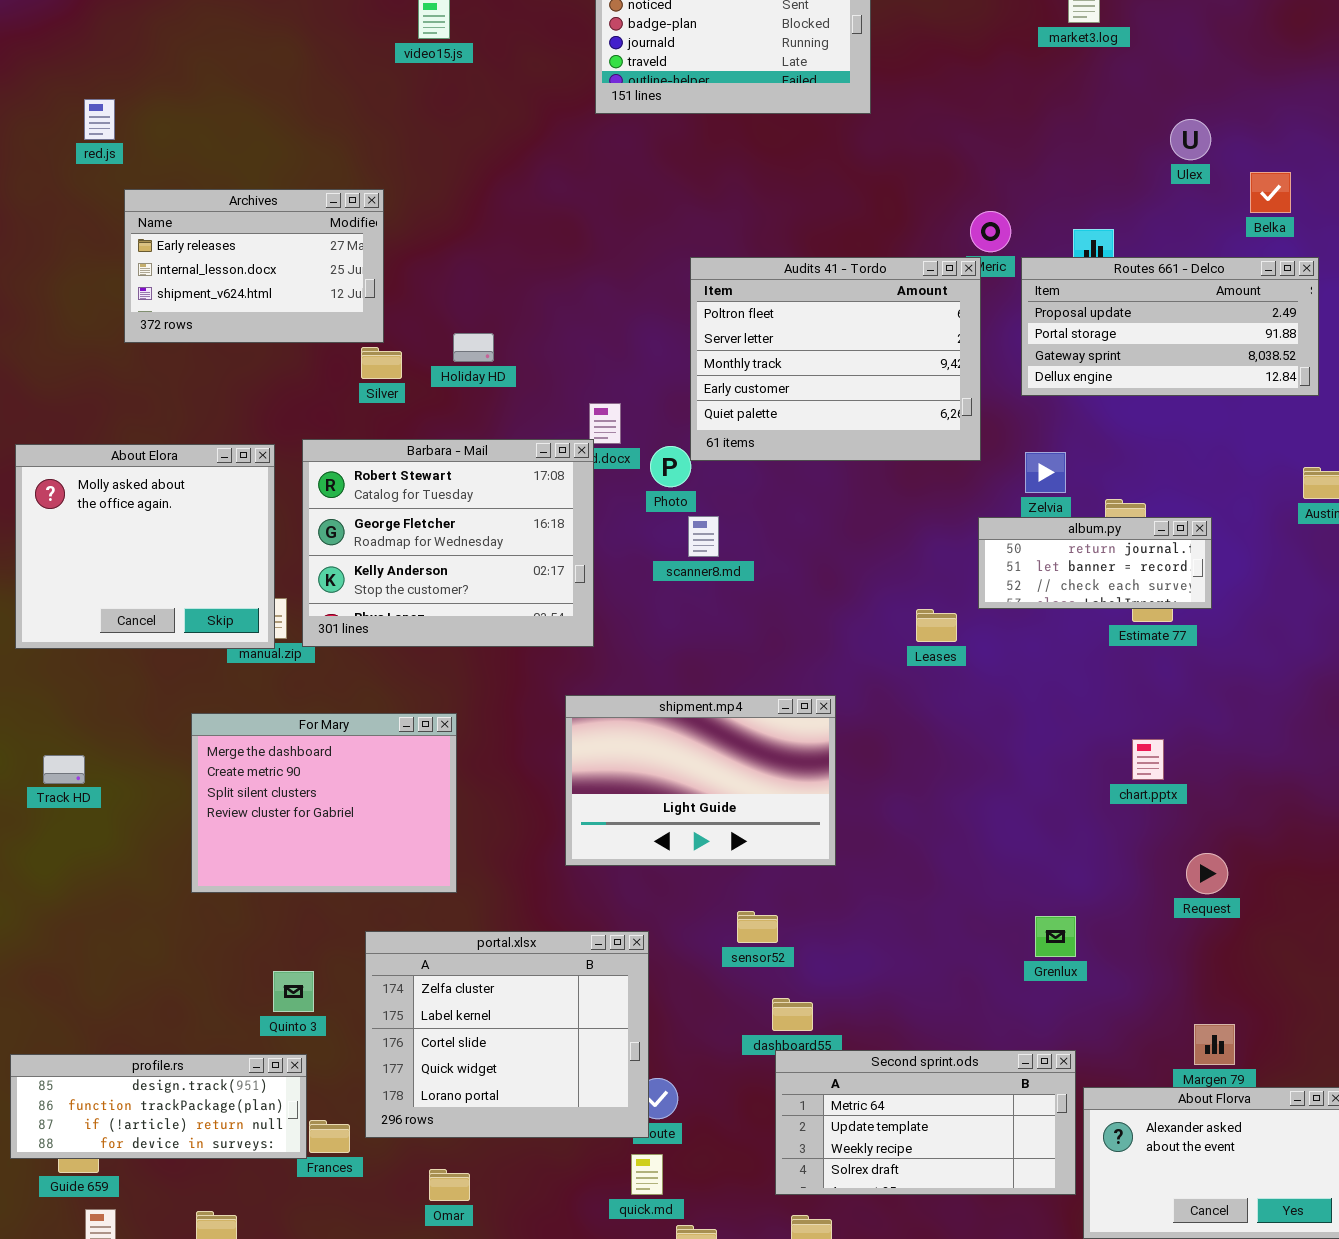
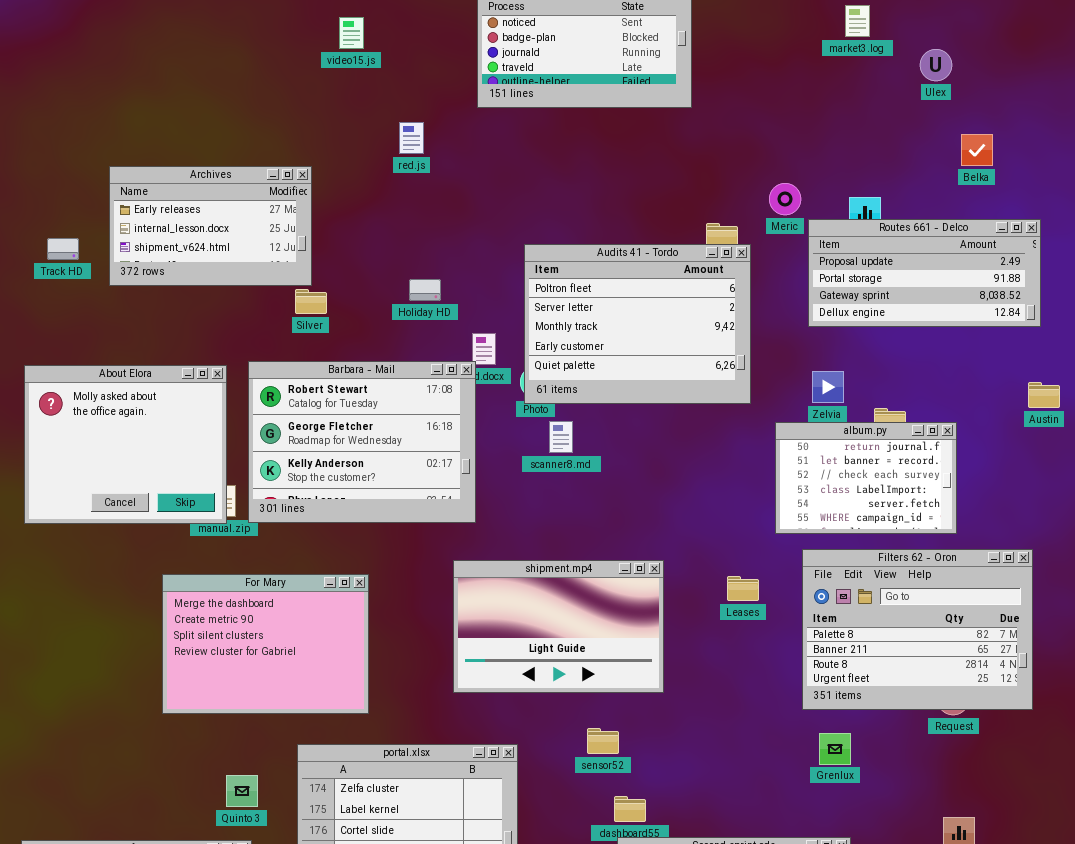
red.js: [84,99,115,140] -> [399,122,424,154], moved
Ulex: [1170,119,1211,160] -> [920,49,952,81], moved
Belka: [1250,172,1291,213] -> [961,134,993,166], moved
Audits 41 - Tordo: [690,257,981,461] -> [524,244,751,404], moved
Holiday HD: [453,333,494,362] -> [409,279,441,301], moved
album.py: [978,517,1212,609] -> [775,422,957,534], resized
Leases: [916,609,957,642] -> [727,576,759,601], moved
Filters 62 - Oron: none -> [802,549,1033,710], opened
Track HD: [43,755,85,784] -> [47,238,79,260], moved

